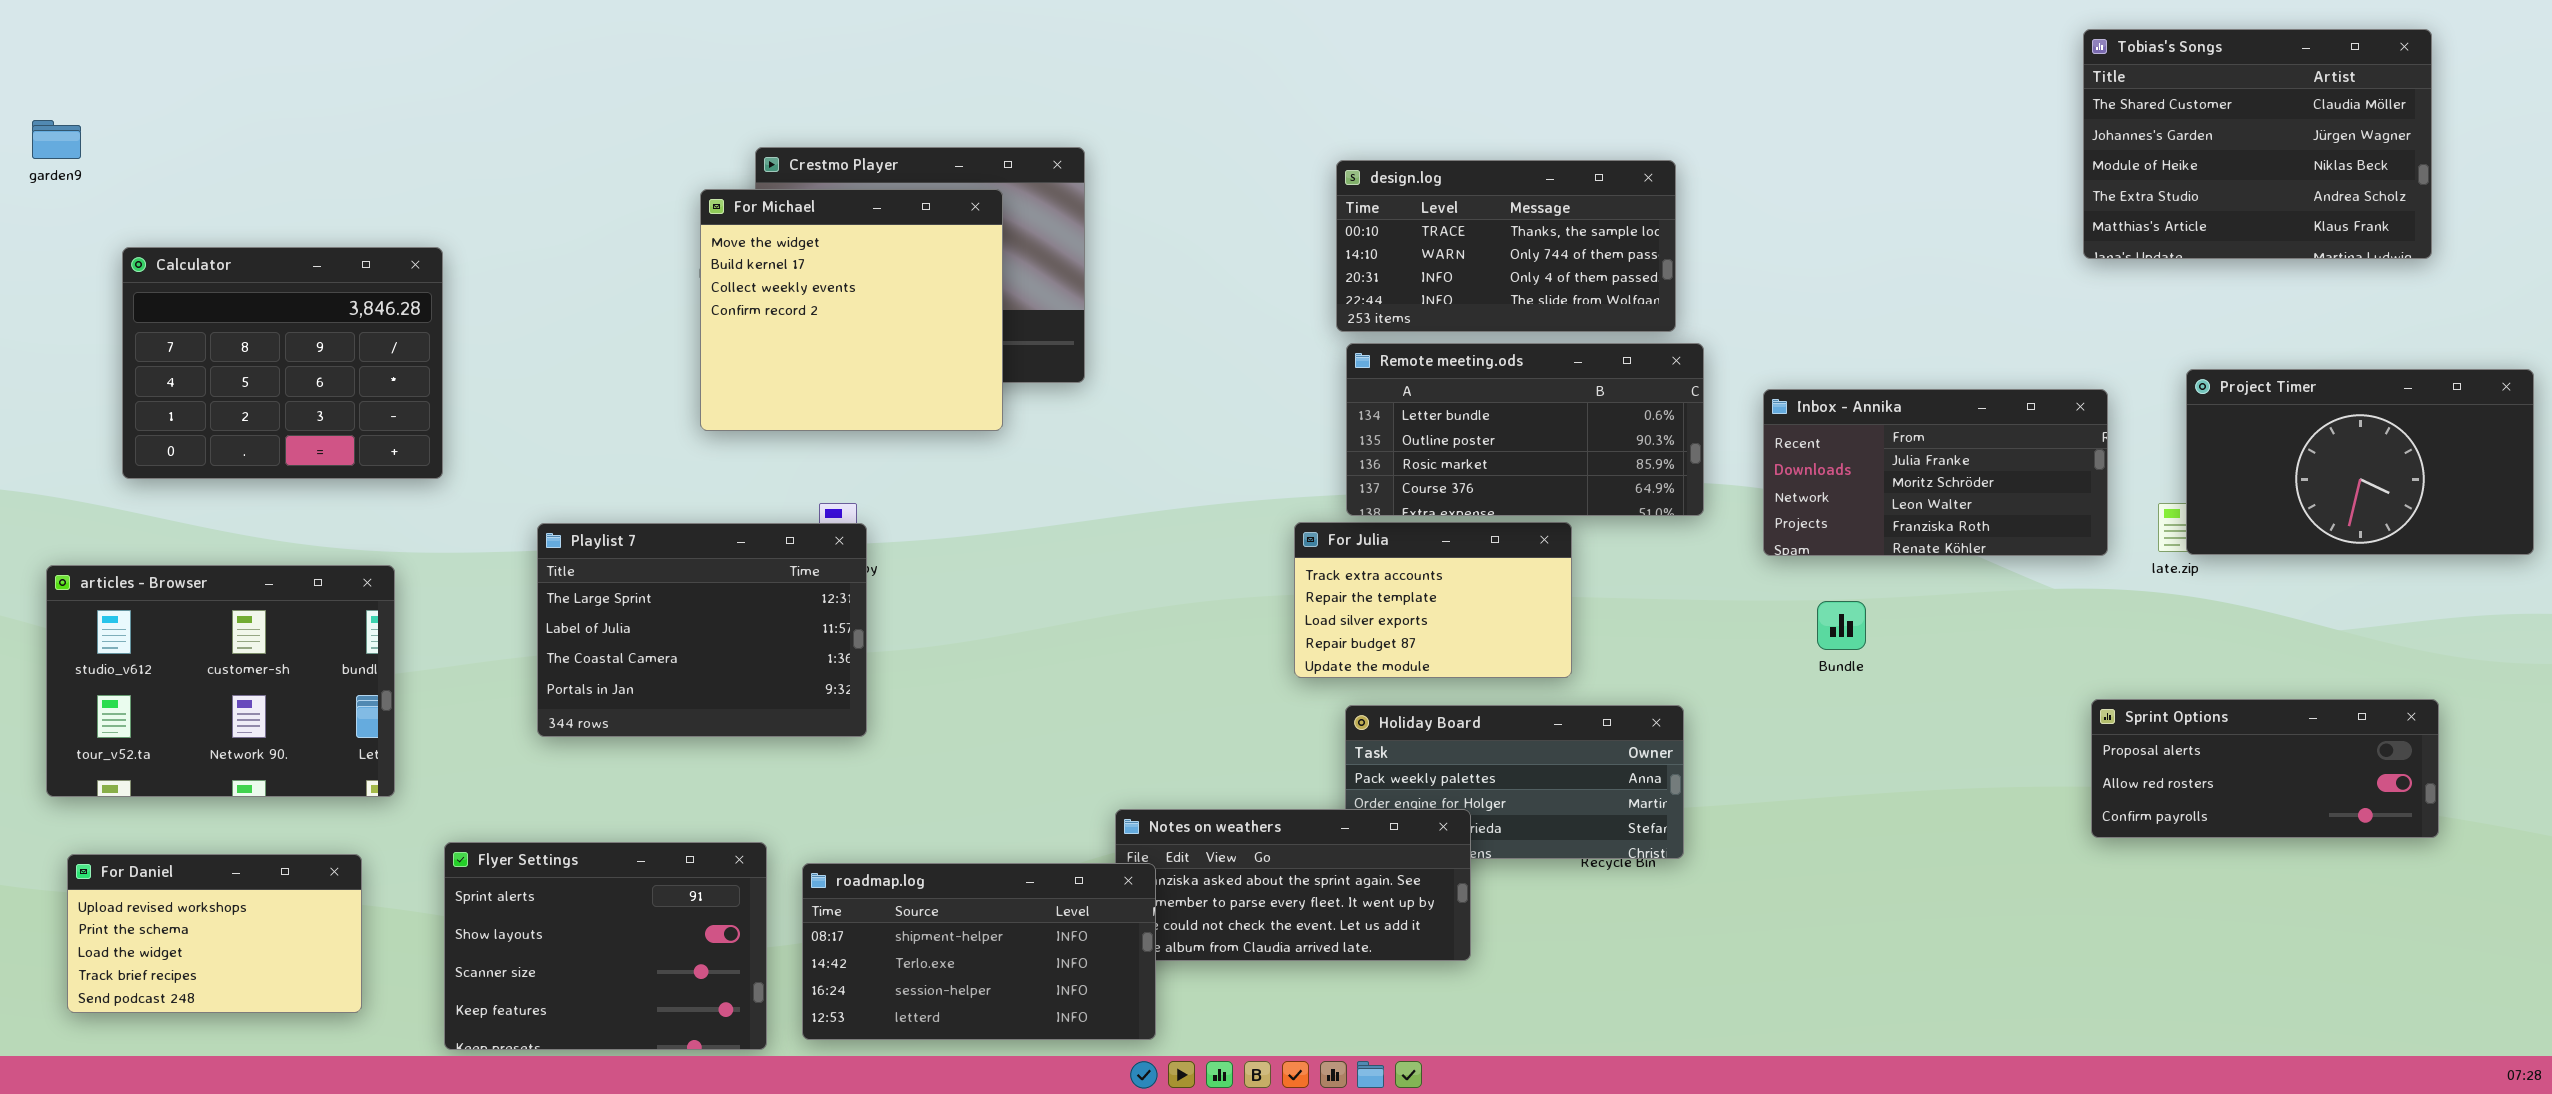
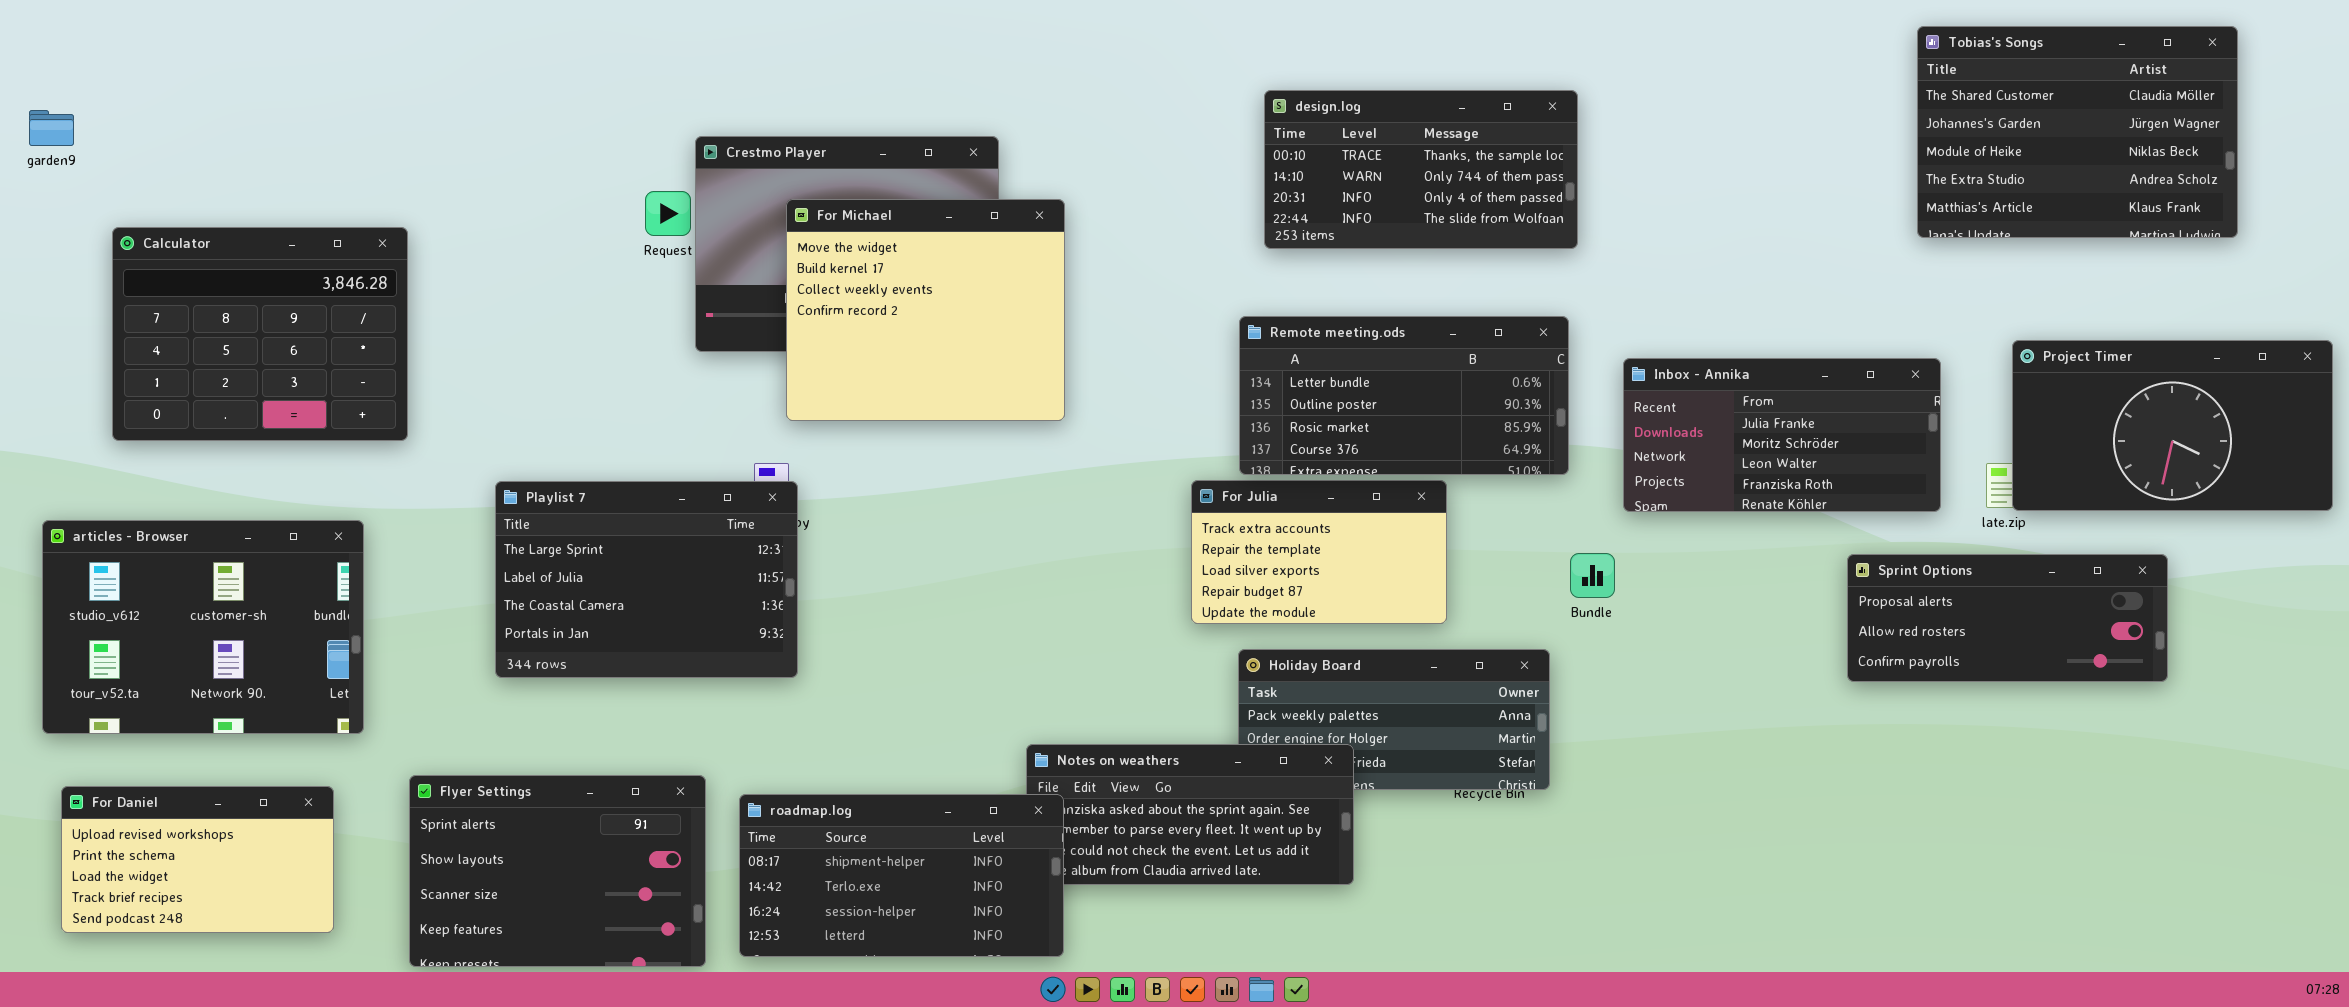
design.log: [1336,160,1676,332] -> [1264,90,1578,249], moved
For Michael: [700,189,1003,431] -> [786,199,1065,421], moved
Bundle: [1817,601,1866,650] -> [1570,553,1615,598], moved
Sprint Options: [2091,699,2439,838] -> [1847,554,2168,682], moved

